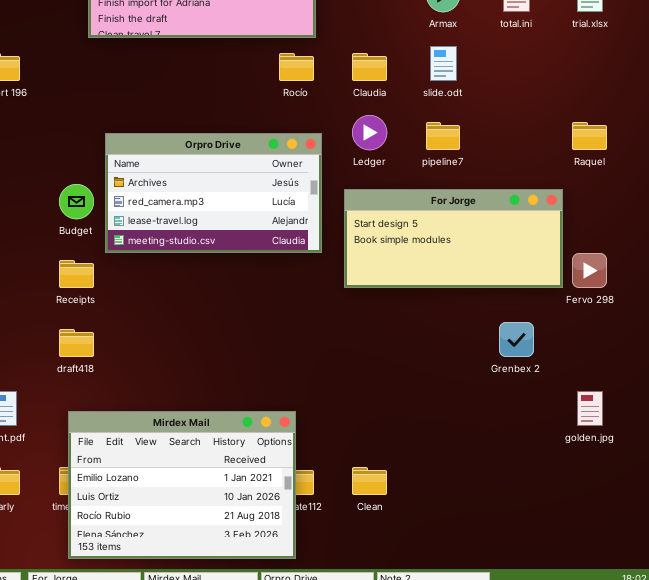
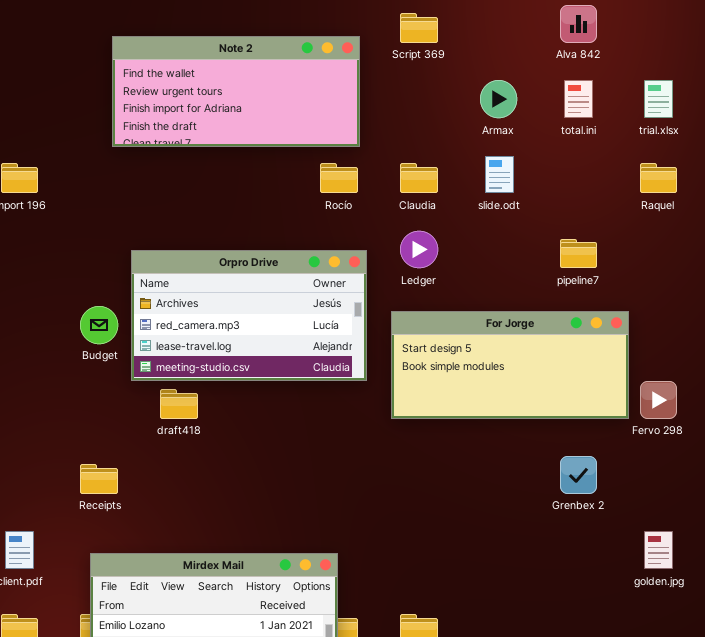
pipeline7: [426,122,460,150] -> [560,239,597,268], moved
Raquel: [572,122,607,150] -> [640,163,677,193], moved
Receipts: [59,260,94,288] -> [80,464,118,494], moved
draft418: [59,329,94,357] -> [160,389,198,419], moved

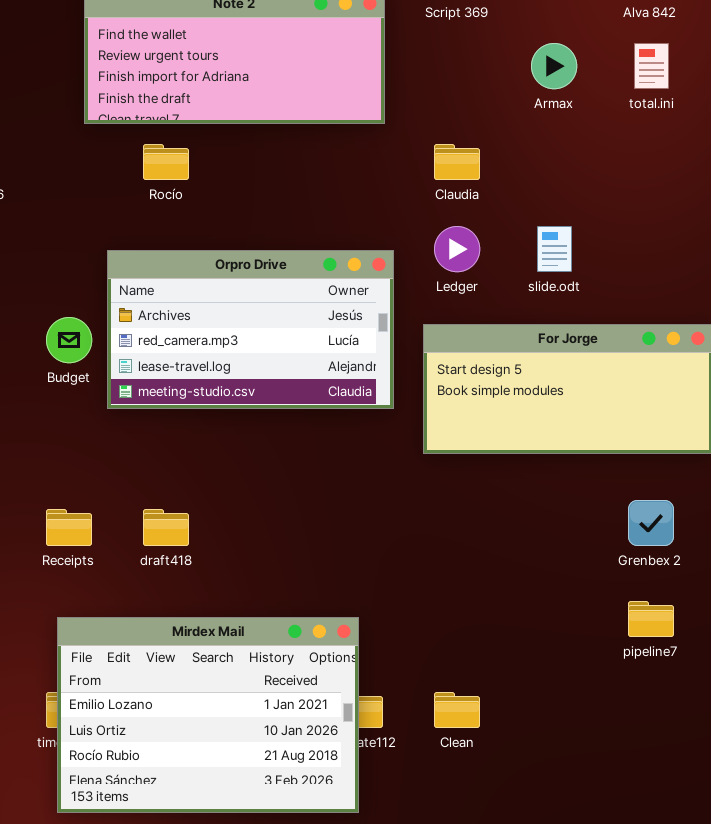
slide.odt: [485,156,514,193] -> [537,226,572,272], moved
Rocío: [320,163,358,193] -> [143,144,189,180], moved
pipeline7: [560,239,597,268] -> [628,601,674,637], moved
draft418: [160,389,198,419] -> [143,509,189,546], moved

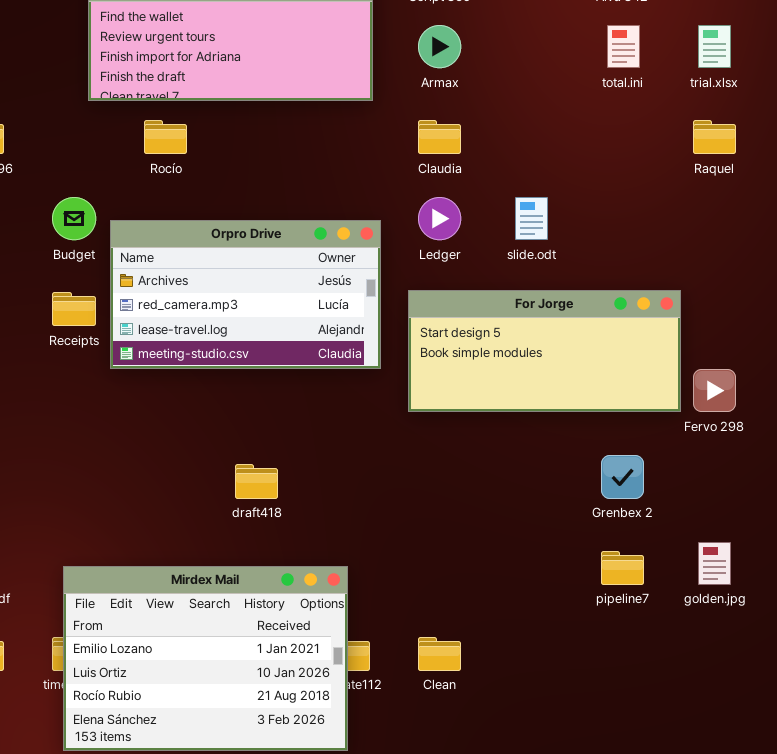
Armax: [531,43,577,89] -> [418,25,461,68], moved
Budget: [46,317,92,363] -> [52,197,96,240], moved
Receipts: [46,509,92,546] -> [52,292,96,326], moved
draft418: [143,509,189,546] -> [235,464,278,499], moved

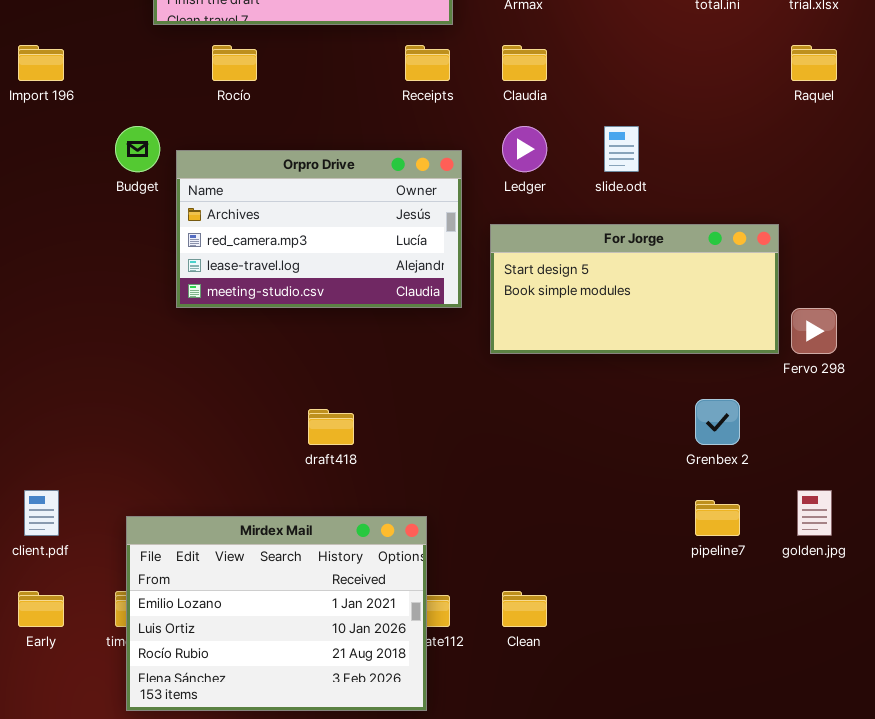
Receipts: [52,292,96,326] -> [405,45,450,81], moved

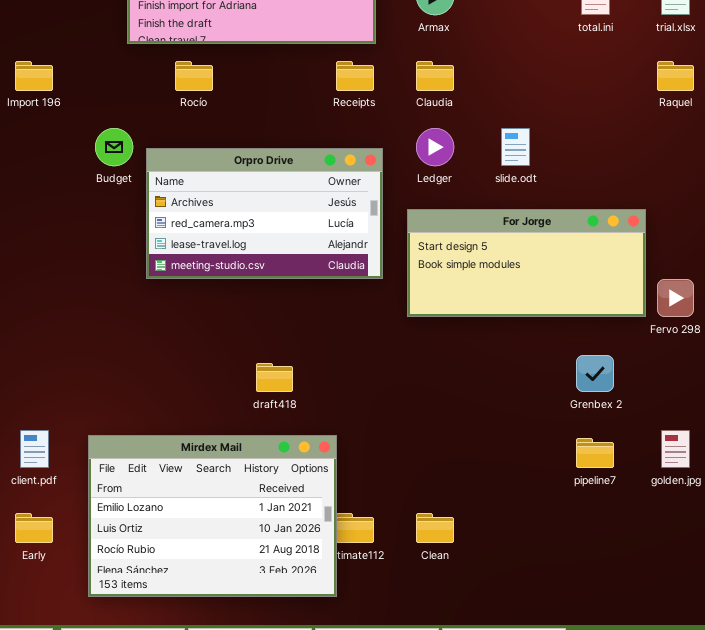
Mirdex Mail: [126,516,427,711] -> [88,435,337,597], moved

